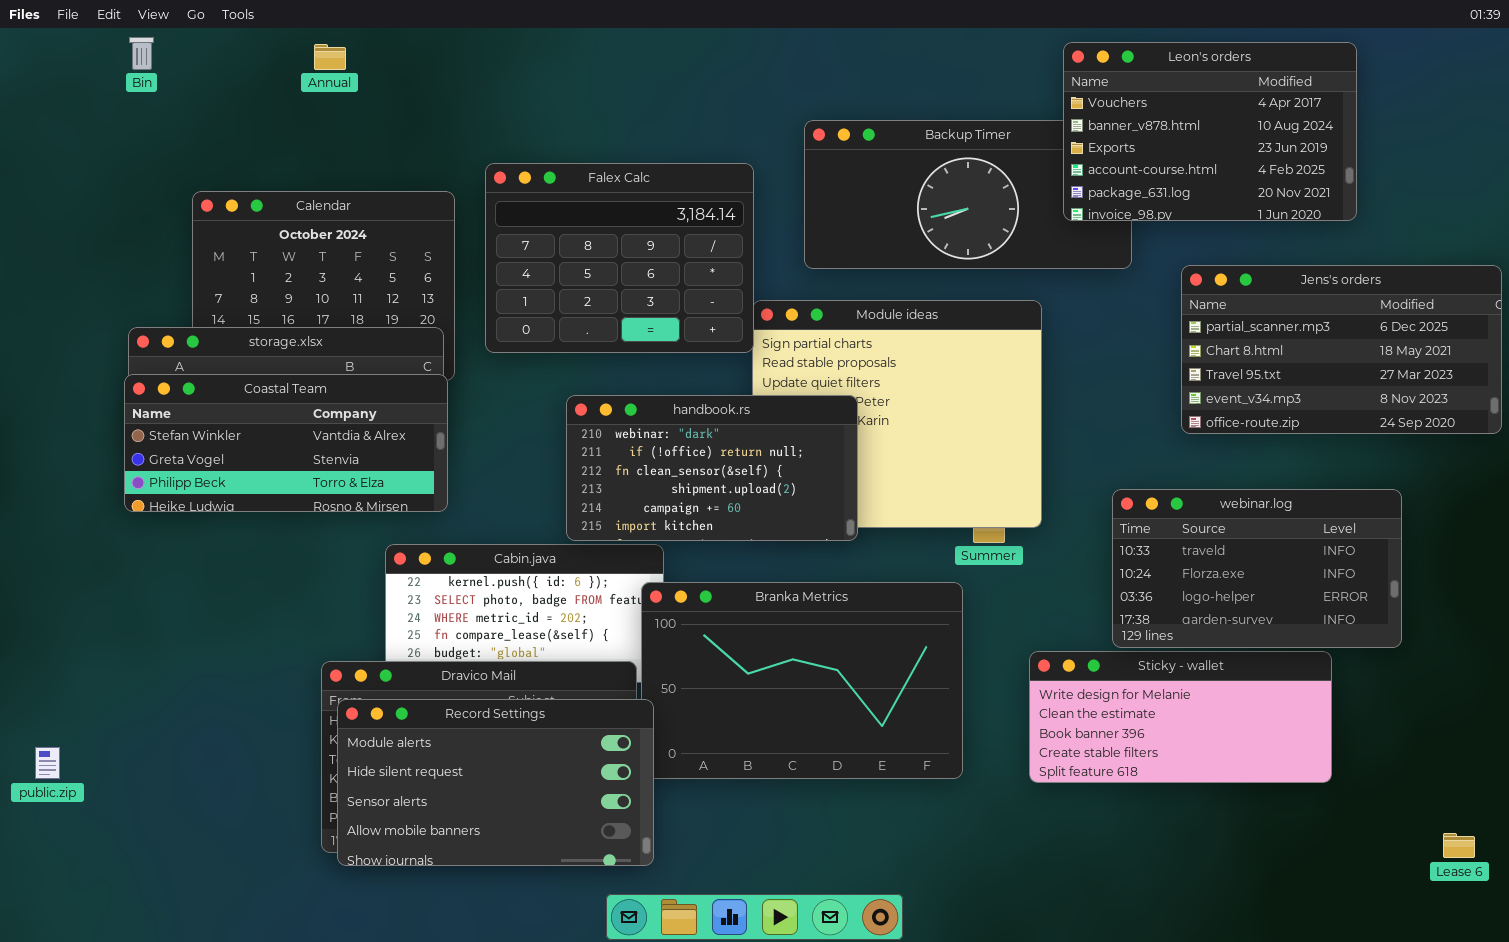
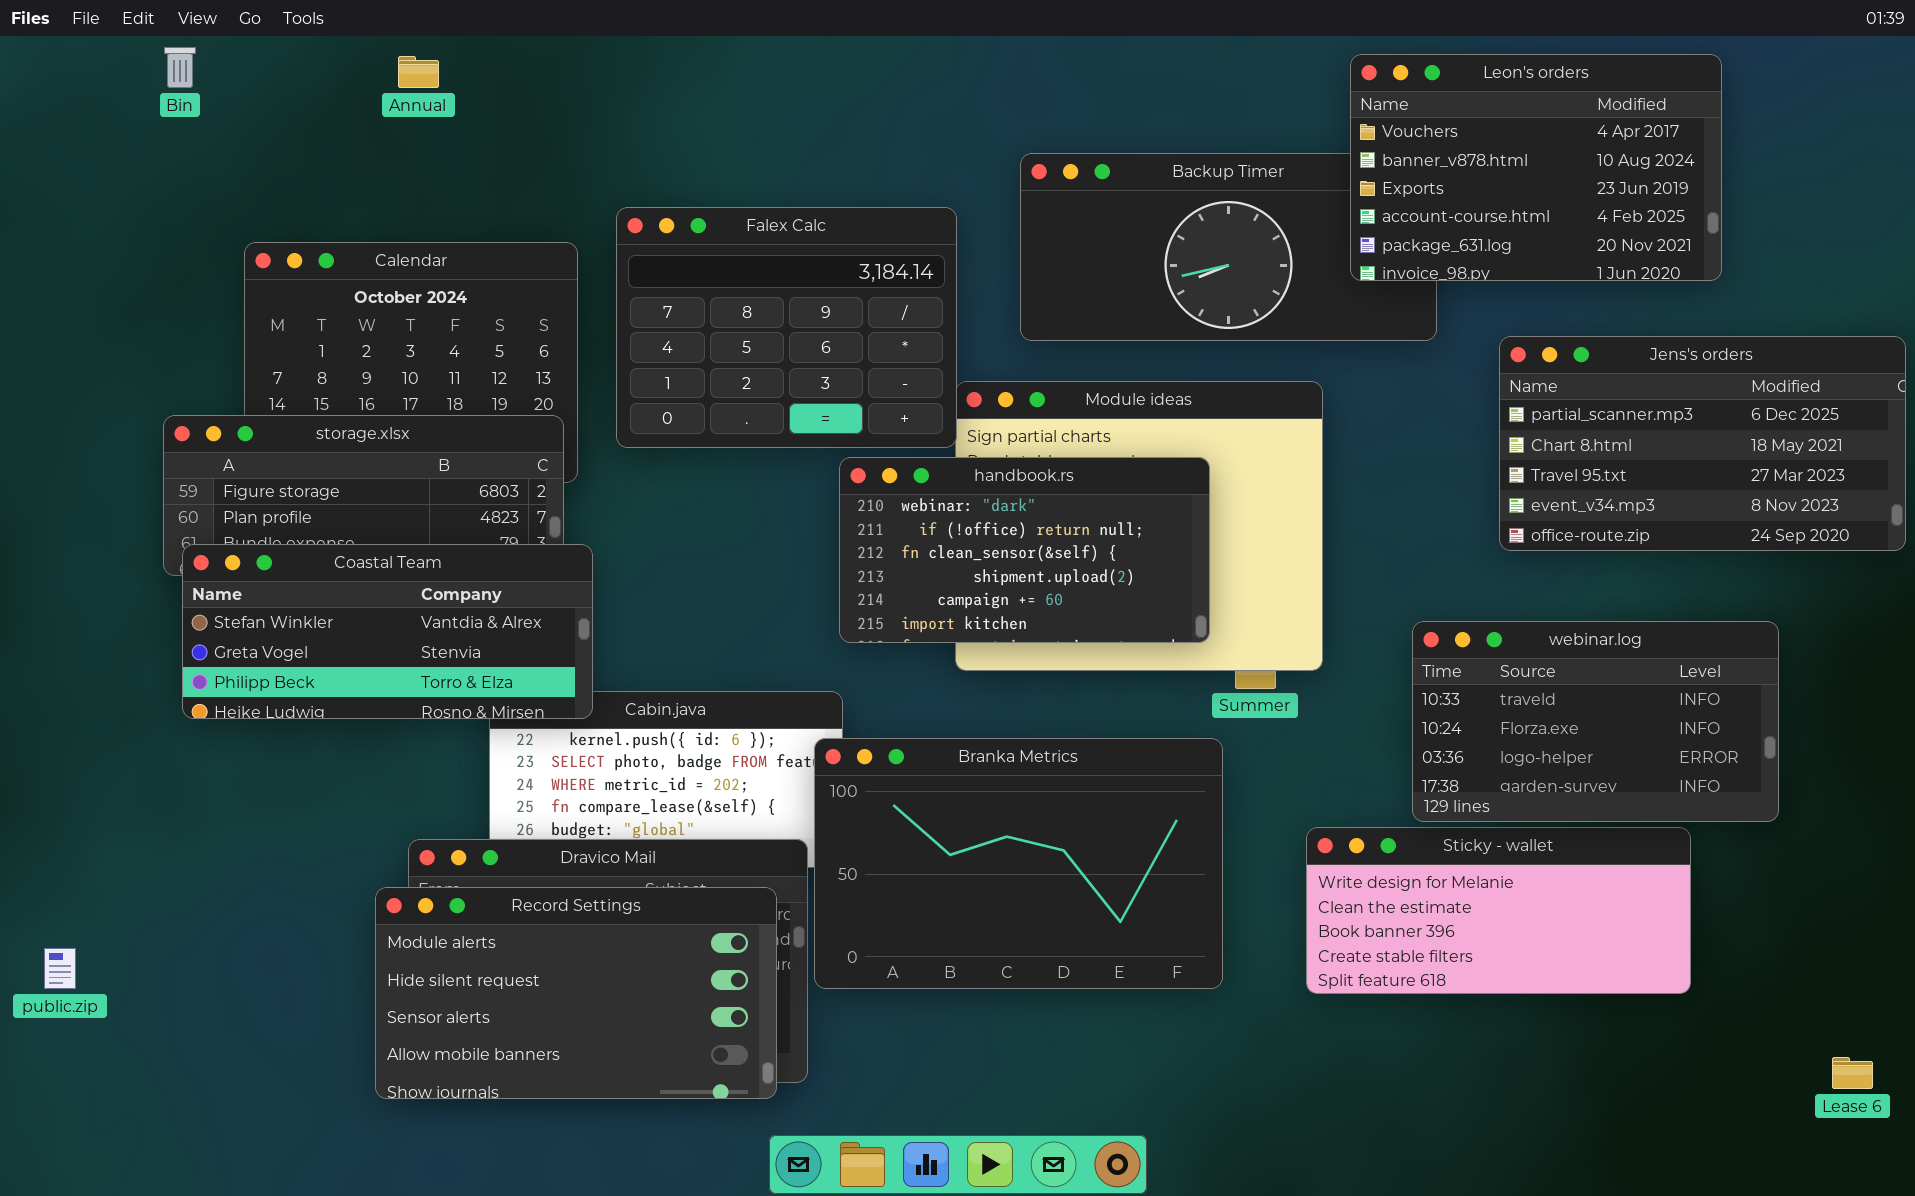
Coastal Team: [124,374,448,512] -> [182,544,593,719], moved
handbook.rs: [566,395,858,541] -> [839,457,1210,643], moved
Record Settings: [337,699,654,866] -> [375,887,777,1099], moved

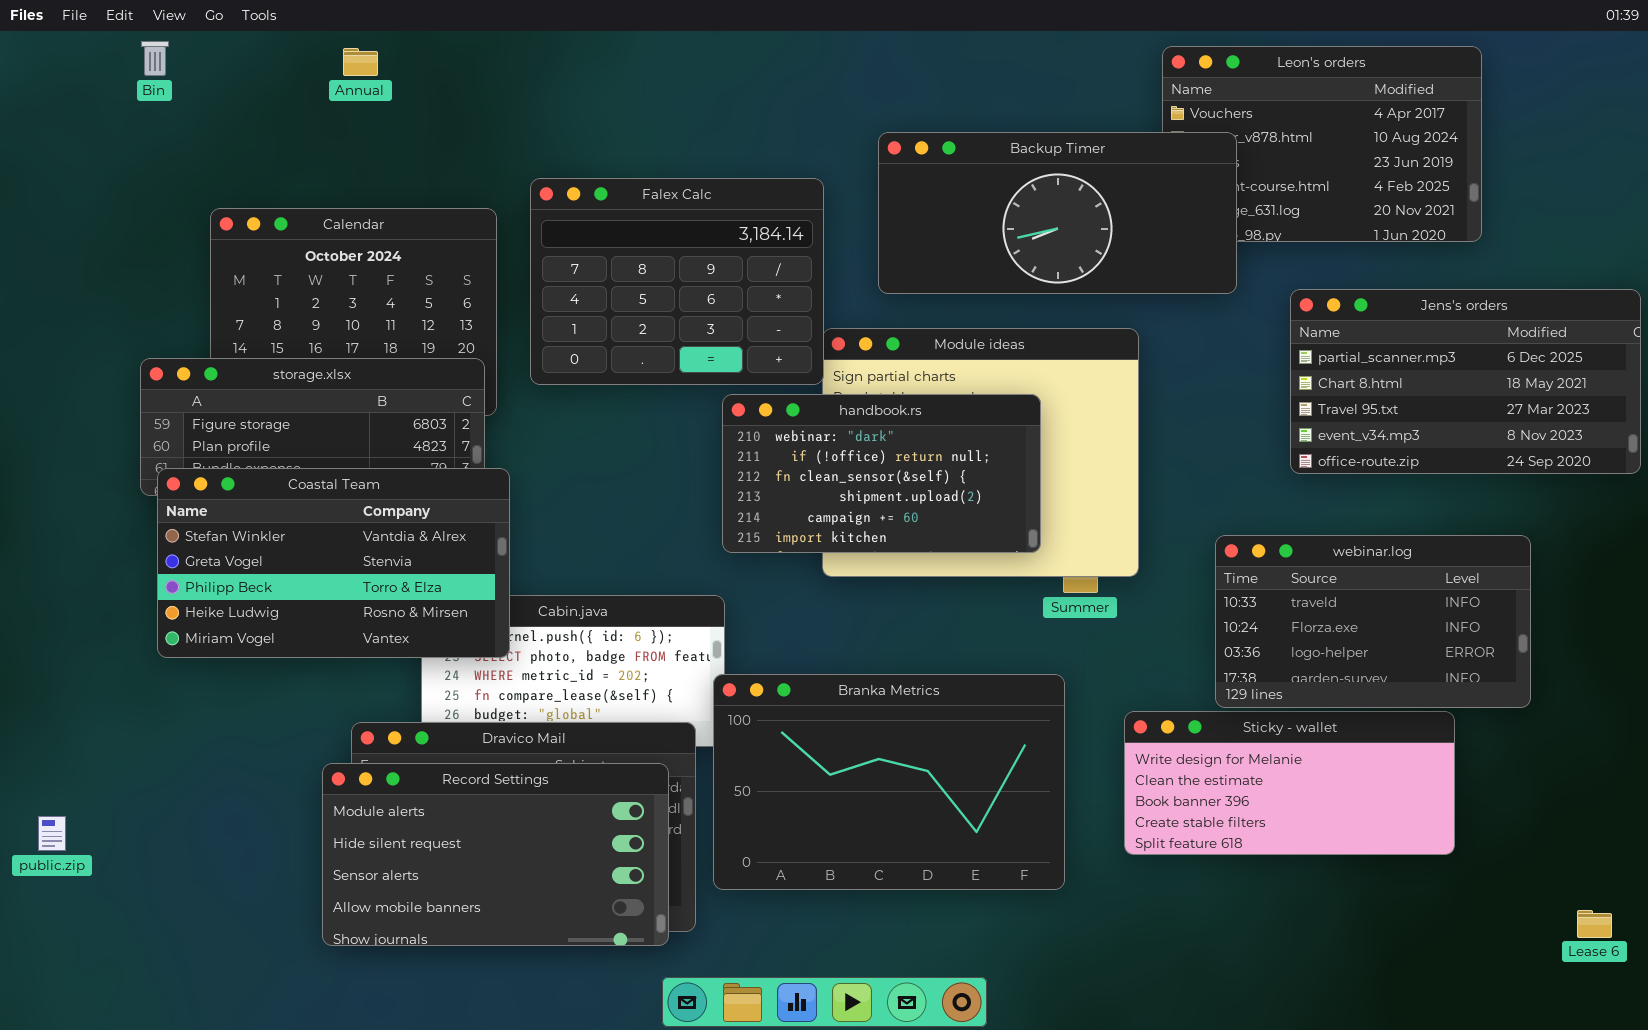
Backup Timer: [1020,153,1437,341] -> [878,132,1237,294], raised
Coastal Team: [182,544,593,719] -> [157,468,510,658], resized
Branka Metrics: [814,738,1223,989] -> [713,674,1065,890], moved

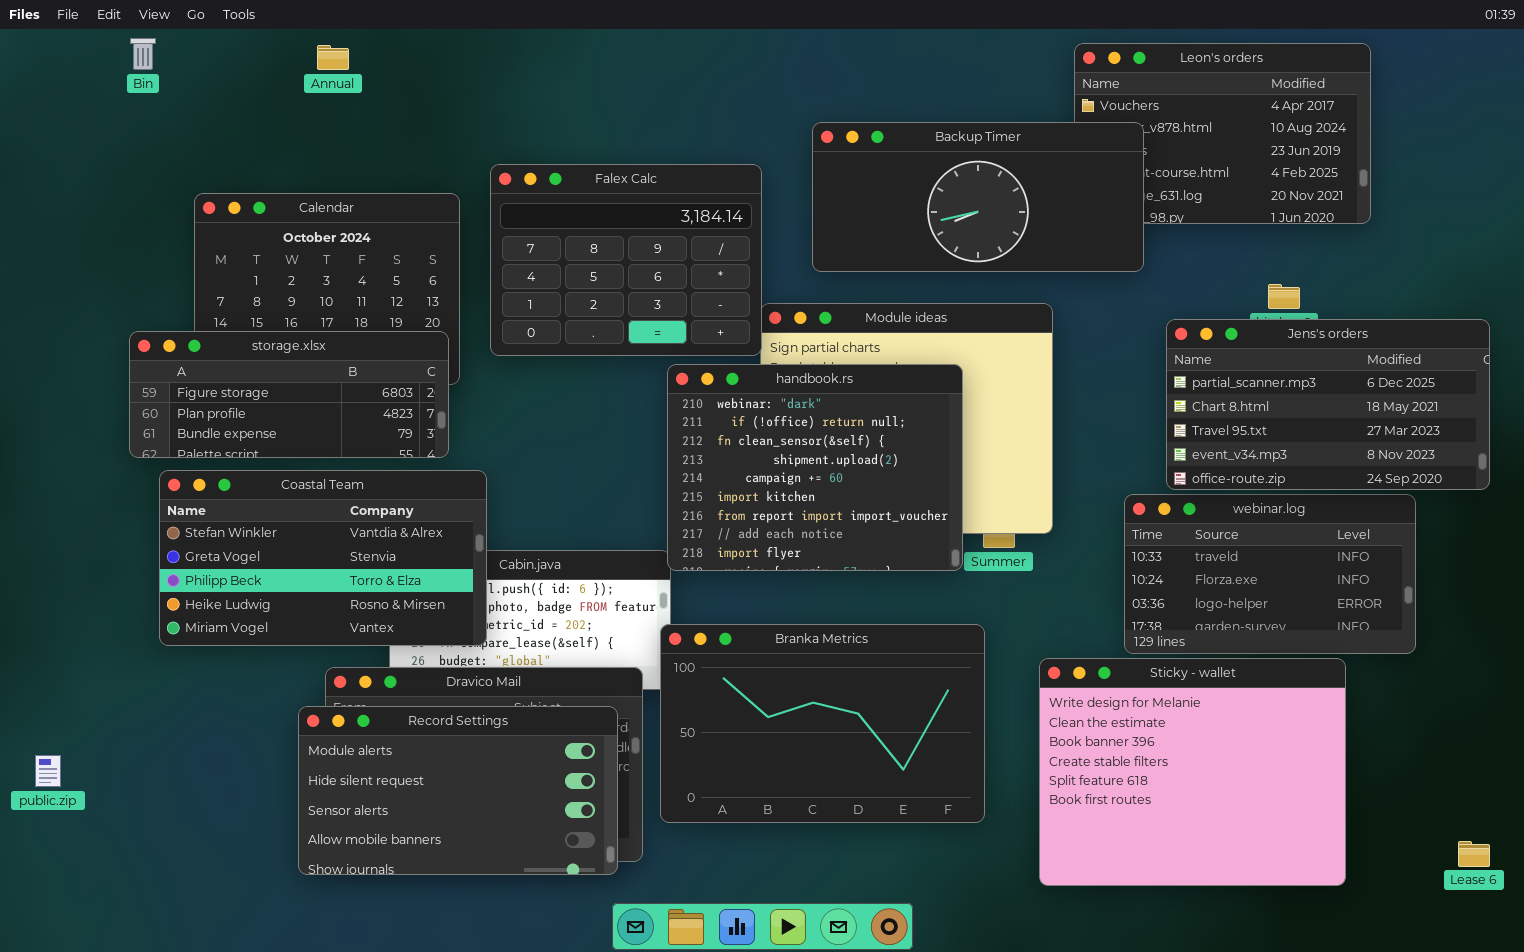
Jens's orders: [1290,289,1641,474] -> [1166,319,1490,490], moved
handbook.rs: [722,394,1041,553] -> [667,364,963,571], resized
Coastal Team: [157,468,510,658] -> [159,470,487,646], moved
Sticky - wallet: [1124,711,1455,855] -> [1039,658,1346,886], resized

